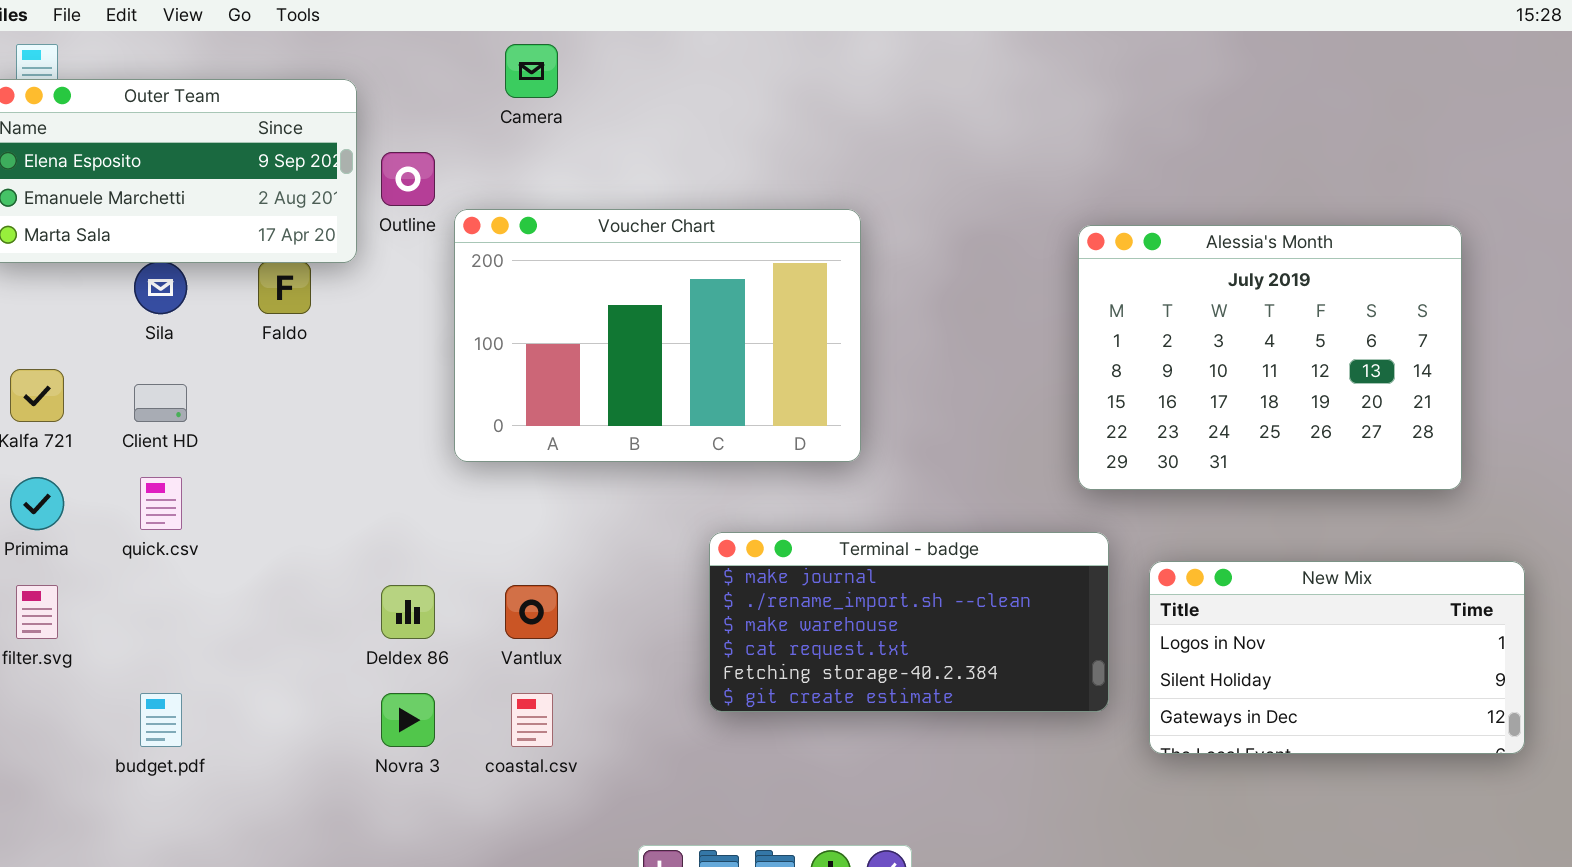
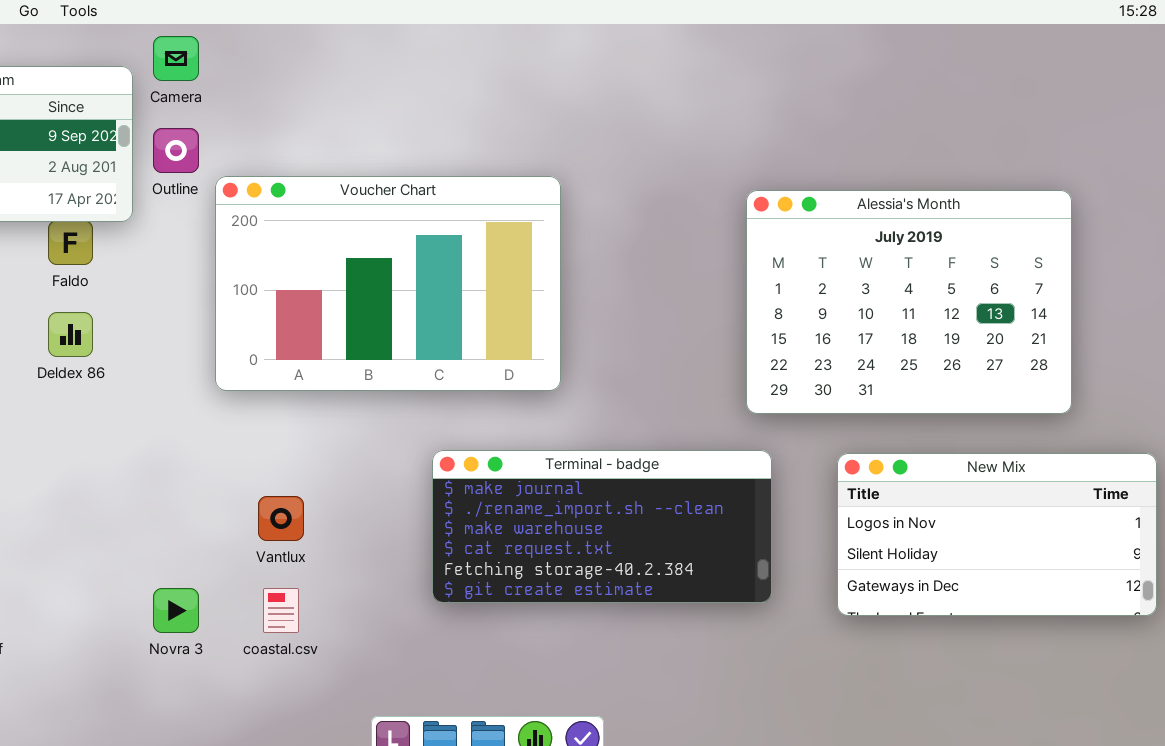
Camera: [505,44,558,98] -> [153,36,199,81], moved
New Mix: [1149,561,1525,754] -> [837,453,1157,616], moved
Deldex 86: [381,585,435,639] -> [48,312,93,357], moved

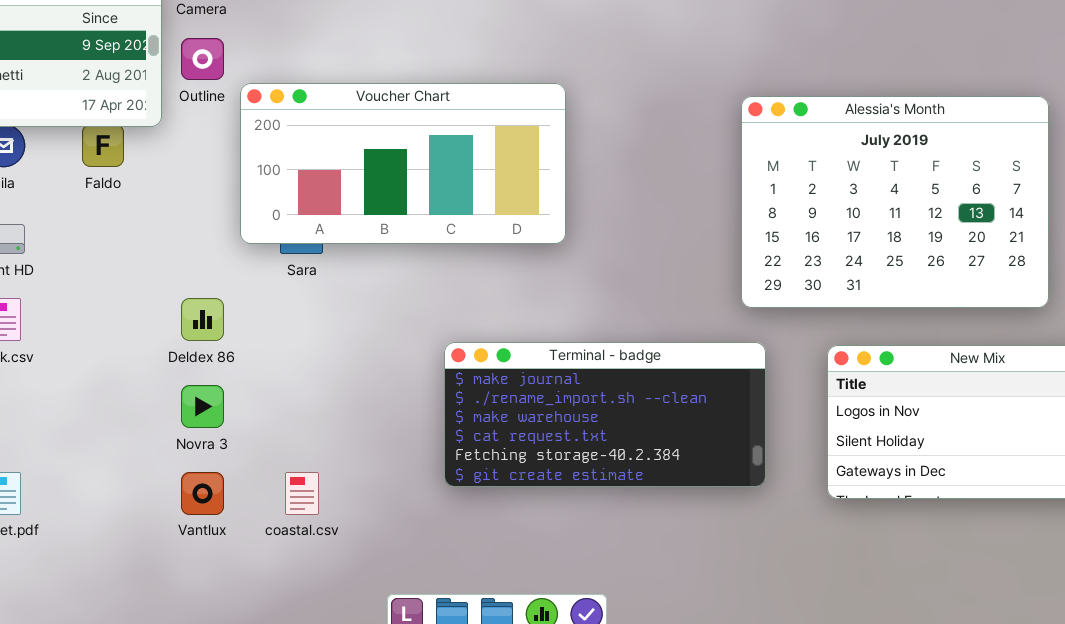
Voucher Chart: [215,176,561,391] -> [240,83,566,244], resized
Deldex 86: [48,312,93,357] -> [181,298,224,341], moved
Vantlux: [258,496,304,541] -> [181,472,224,515], moved
Novra 3: [153,588,199,633] -> [181,385,224,428], moved

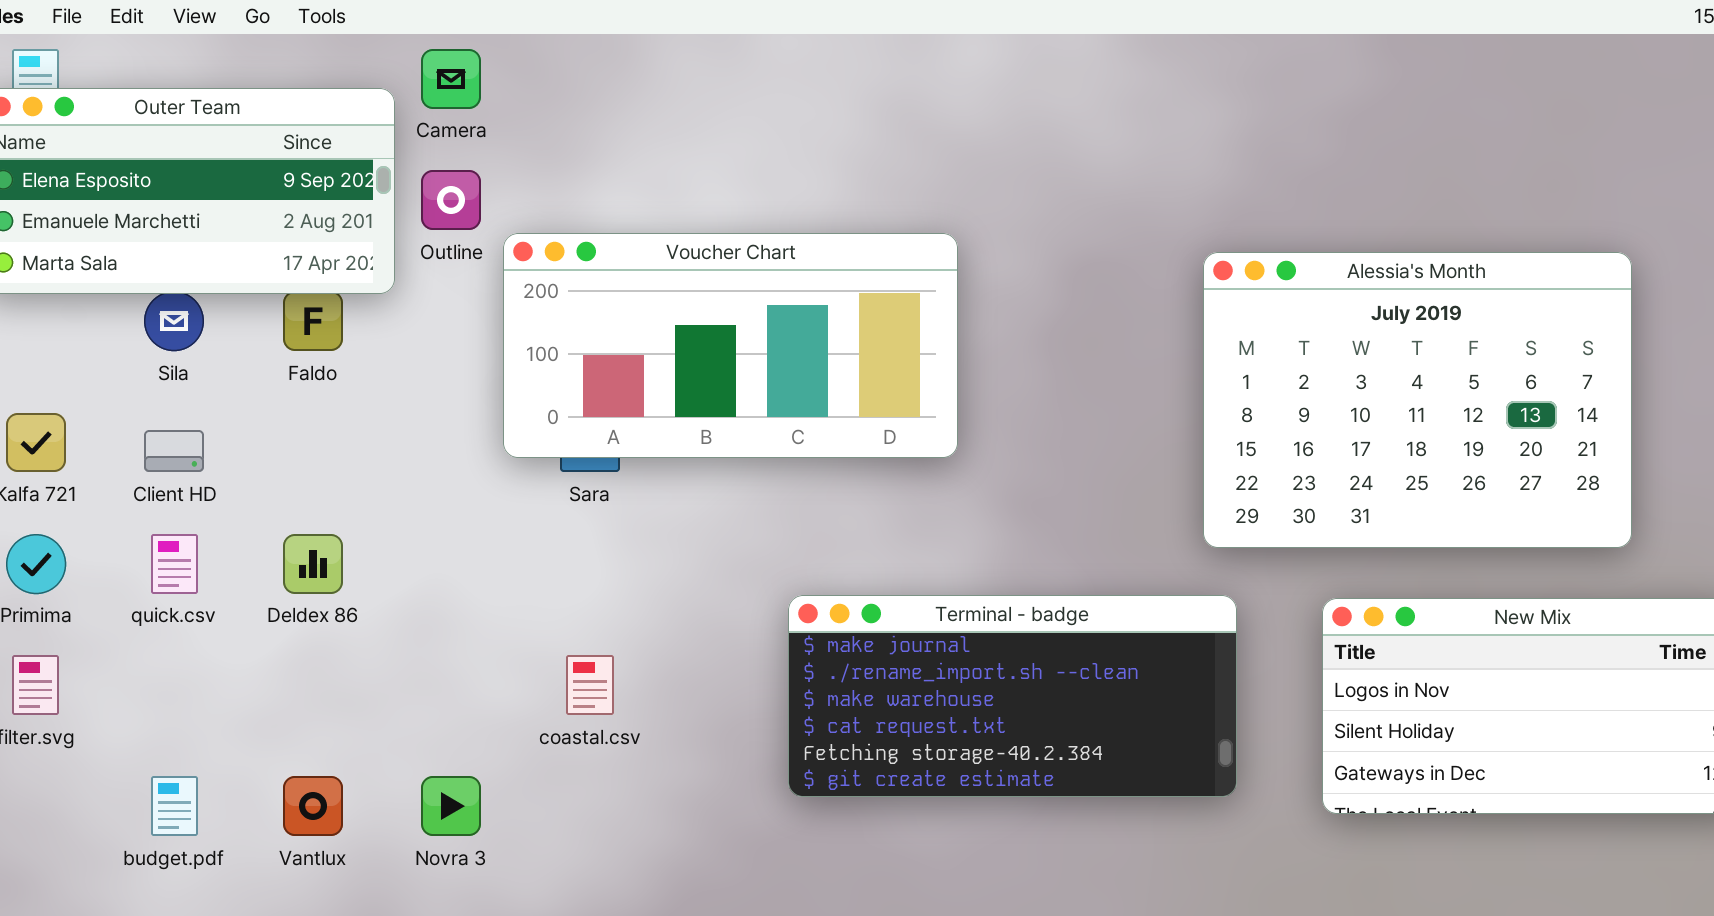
Deldex 86: [181,298,224,341] -> [283,534,343,594], moved
Novra 3: [181,385,224,428] -> [421,776,481,836], moved
Vantlux: [181,472,224,515] -> [283,776,343,836], moved
coastal.csv: [285,472,319,515] -> [566,655,614,715], moved

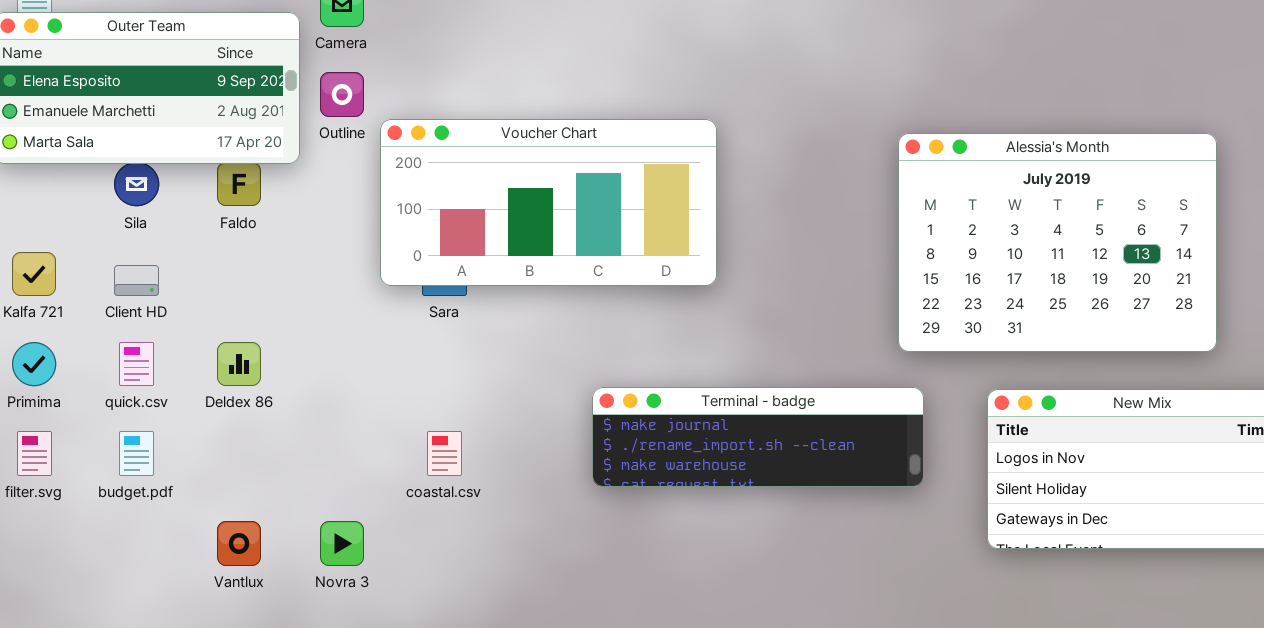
Terminal - badge: [788,595,1237,797] -> [592,387,924,487], resized
budget.pdf: [151,776,198,836] -> [119,431,154,476], moved

